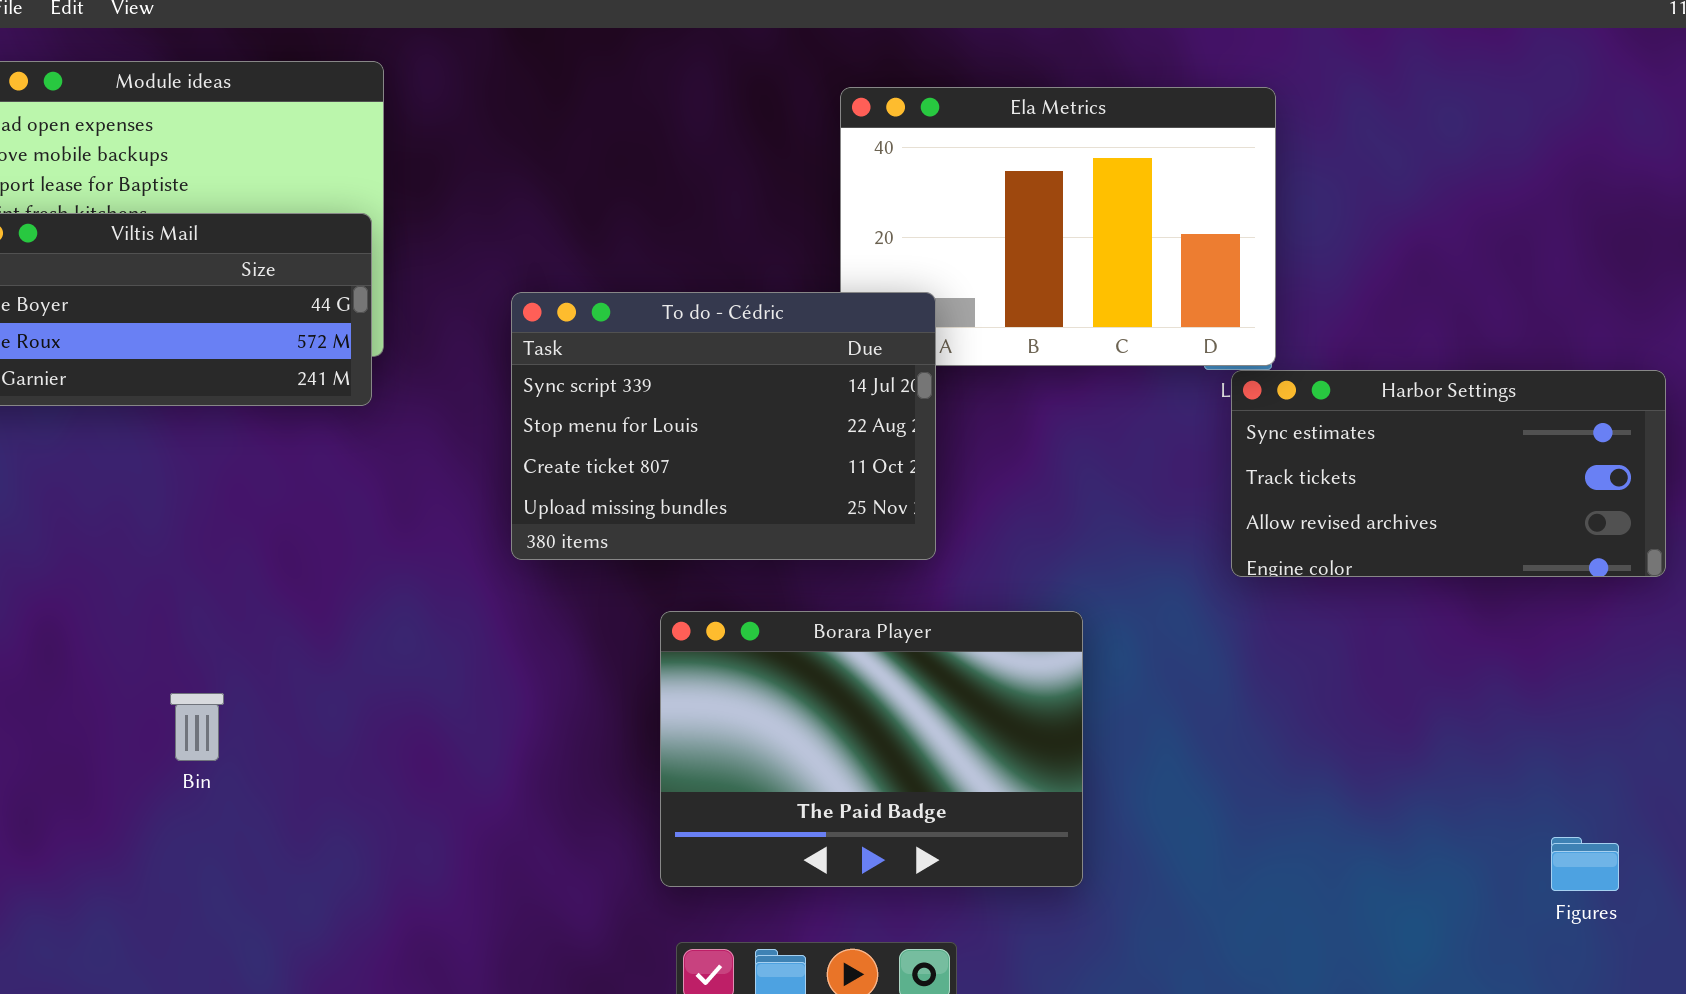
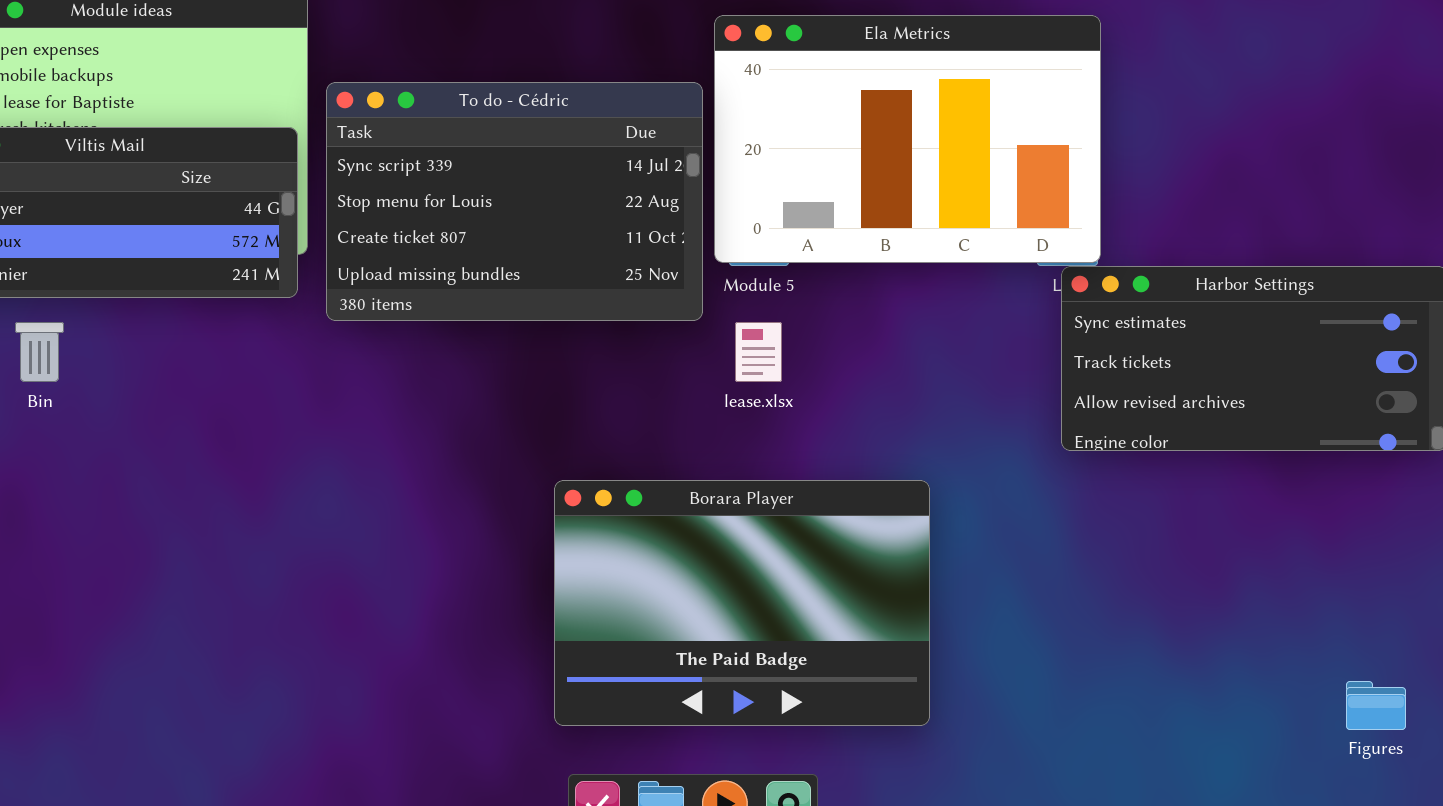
To do - Cédric: [511,292,936,560] -> [326,82,703,321], moved
Bin: [170,693,224,761] -> [15,322,64,382], moved

